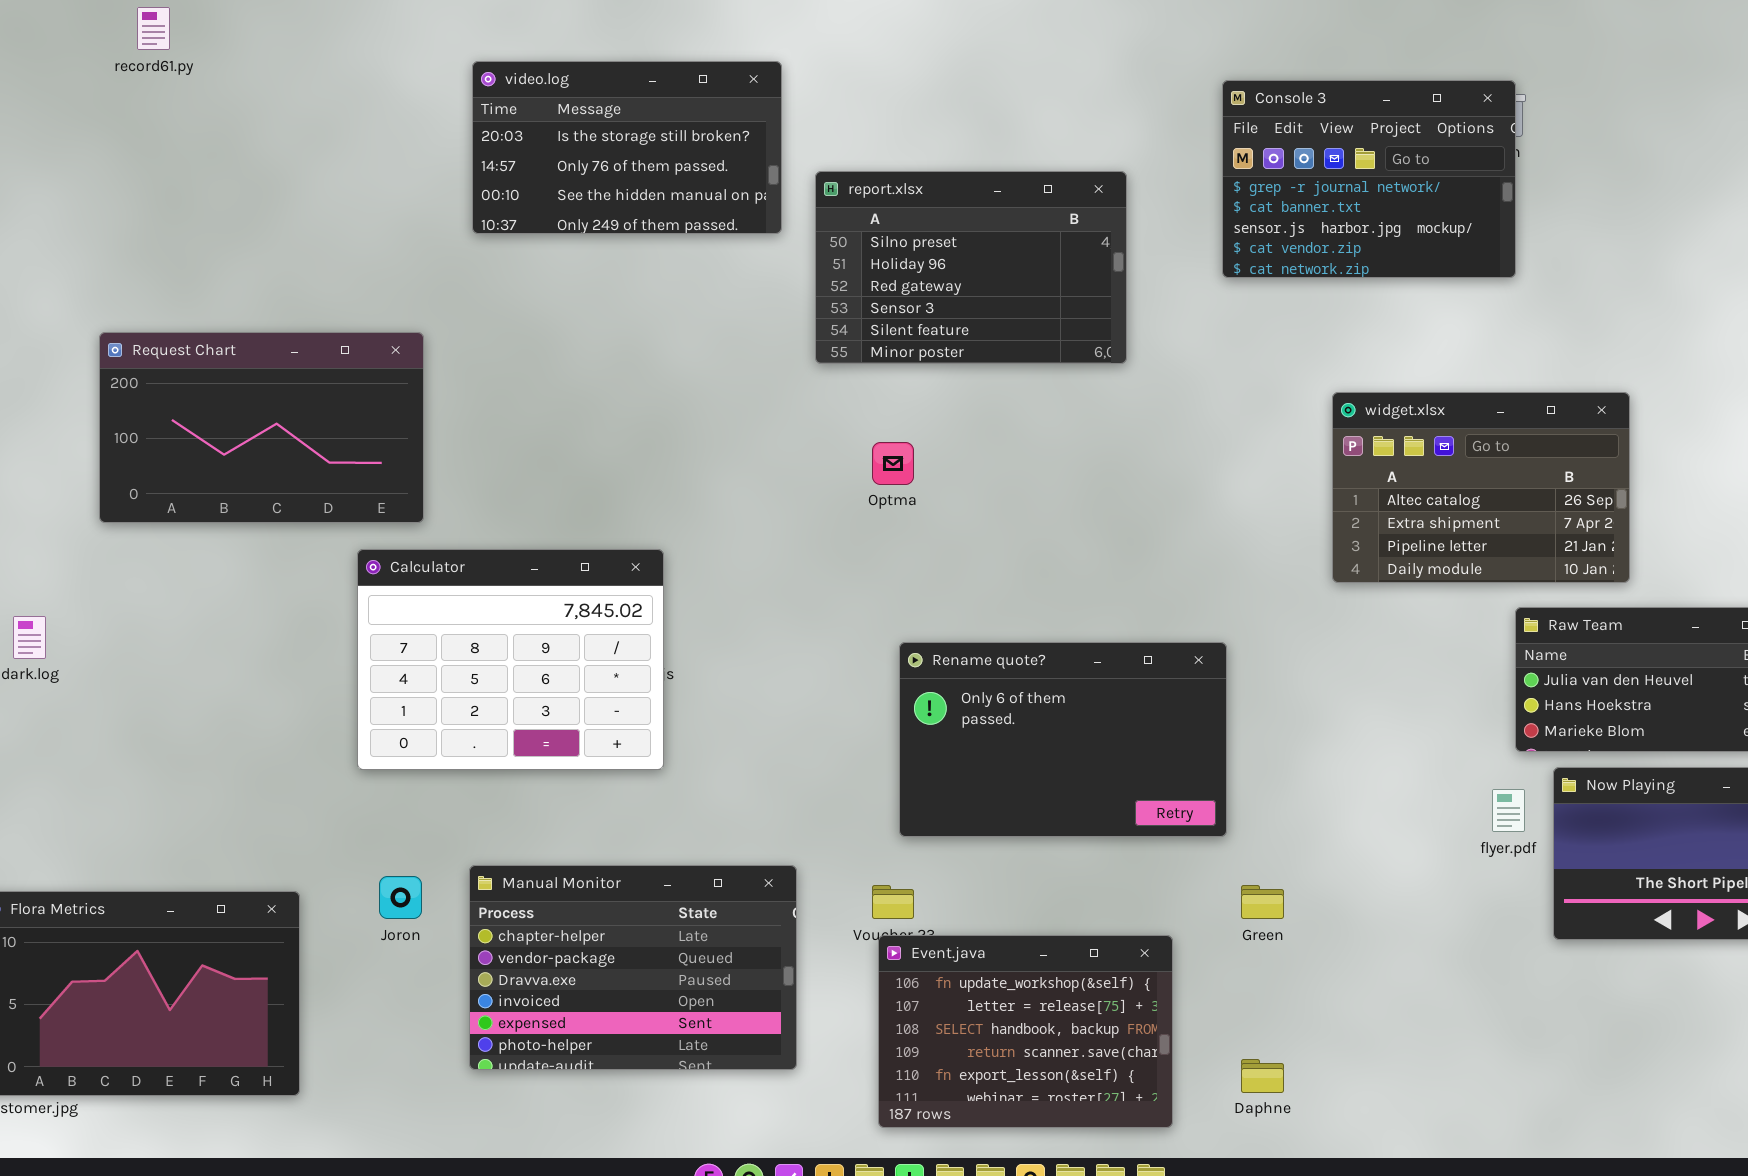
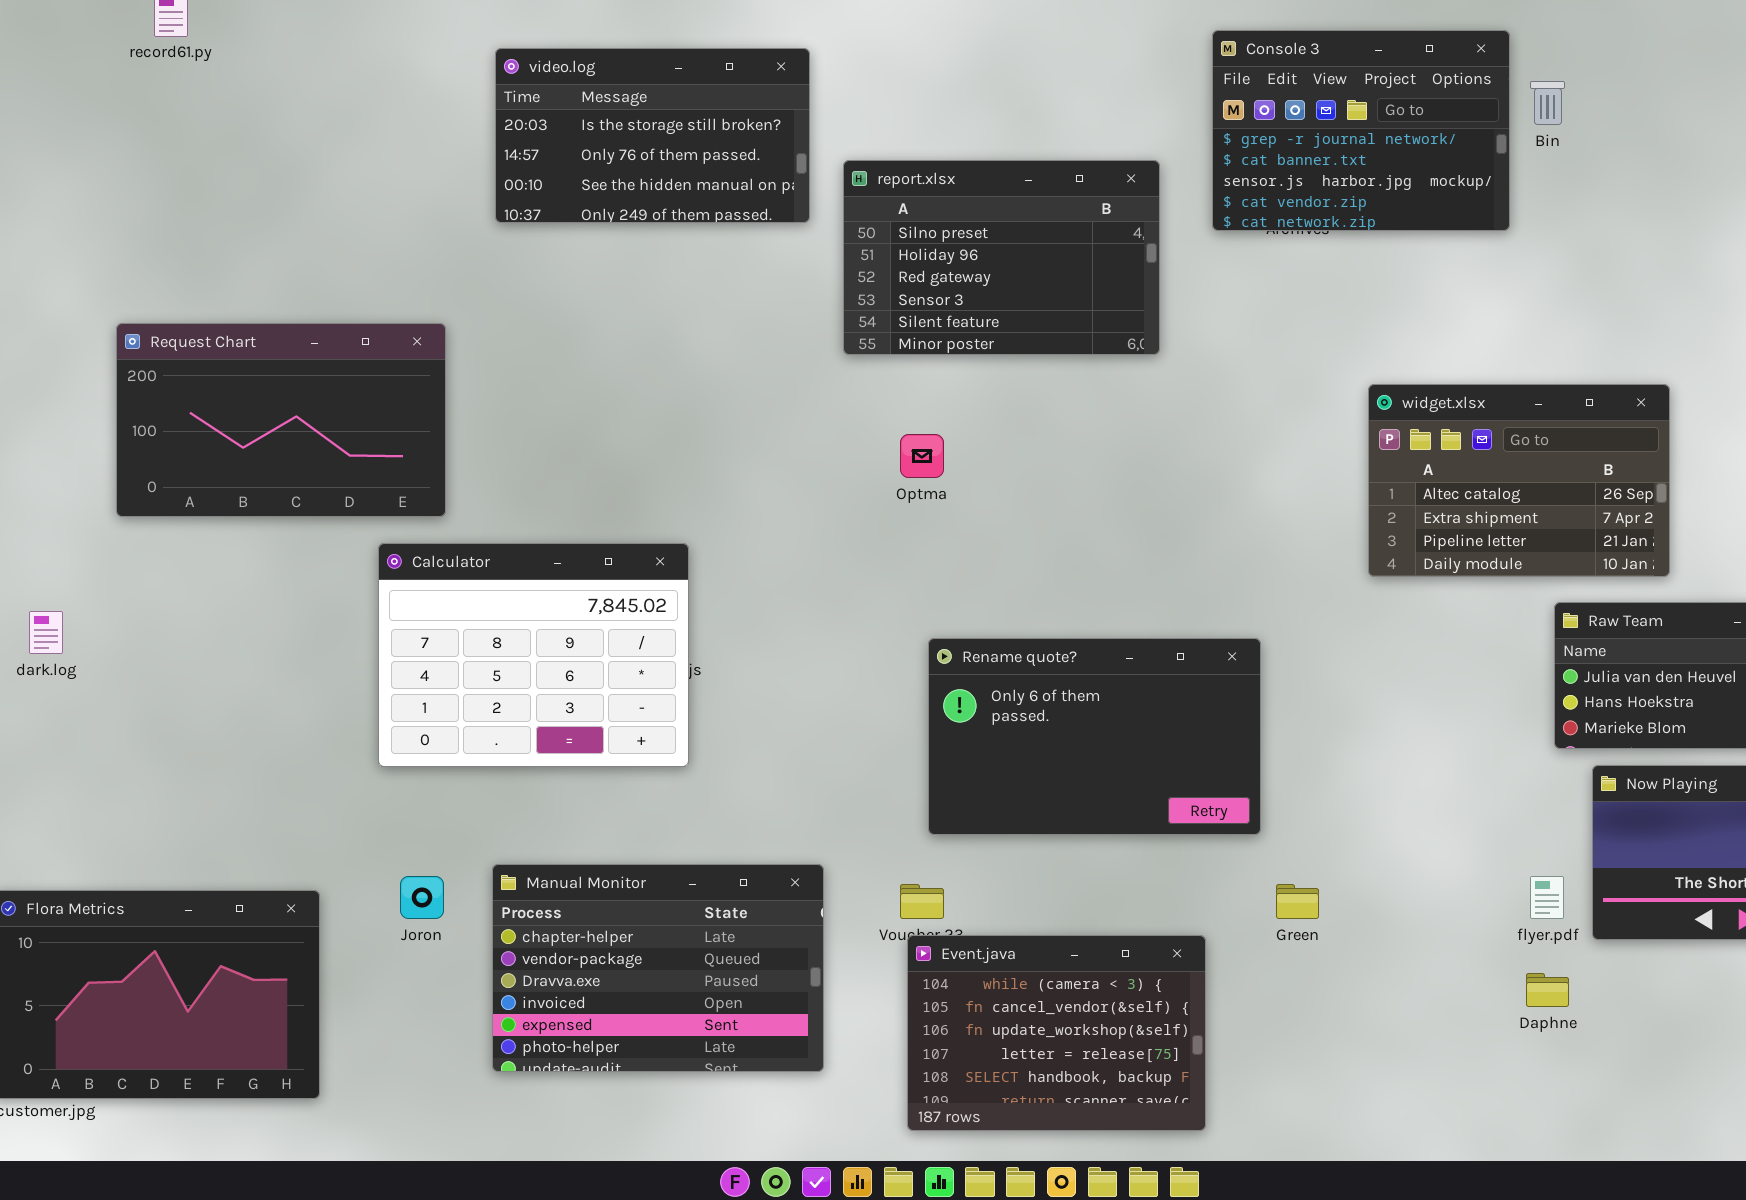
Console 3: [1222,80,1516,278] -> [1212,30,1510,231], moved
flyer.pdf: [1492,789,1525,832] -> [1530,876,1564,919], moved
Event.java: [878,935,1173,1128] -> [907,935,1206,1131], scrolled up 2 rows
Daphne: [1241,1059,1284,1093] -> [1526,973,1569,1007], moved

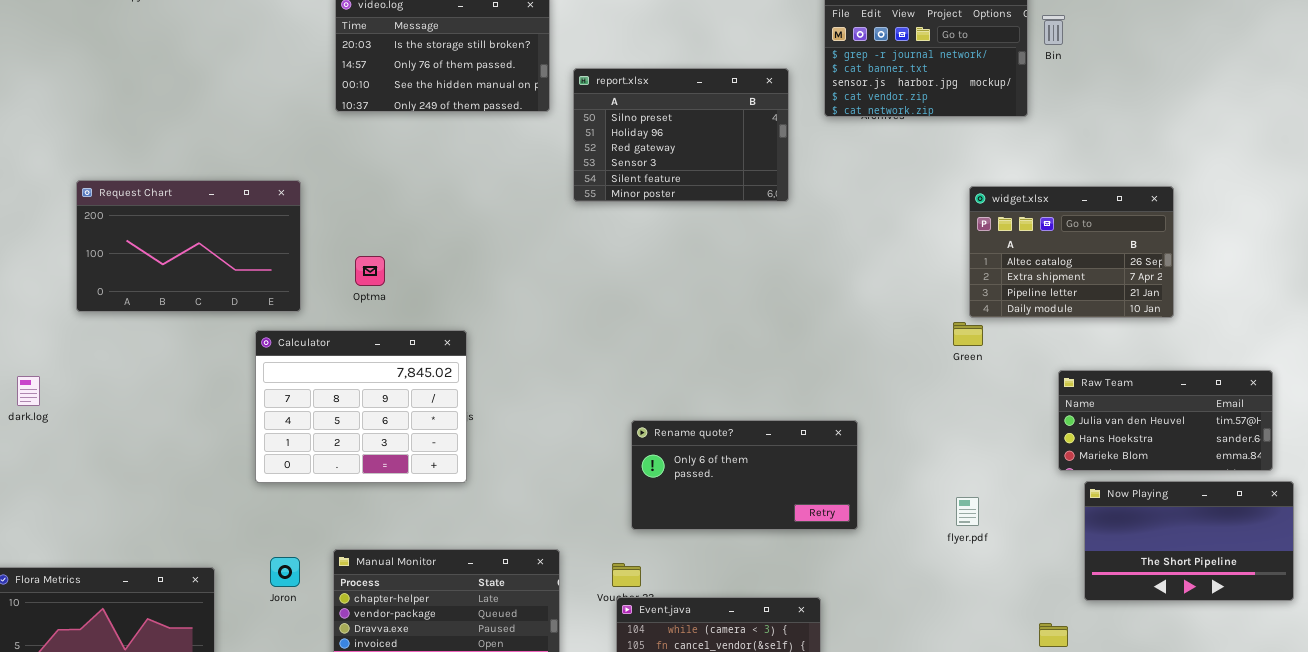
widget.xlsx: [1368,384,1670,577] -> [969,186,1174,318], moved
Optma: [900,434,944,478] -> [355,256,385,286], moved
Rename quote?: [928,638,1261,835] -> [631,420,858,530], resized
flyer.pdf: [1530,876,1564,919] -> [956,497,979,526], moved
Green: [1276,884,1319,919] -> [953,322,983,346], moved

